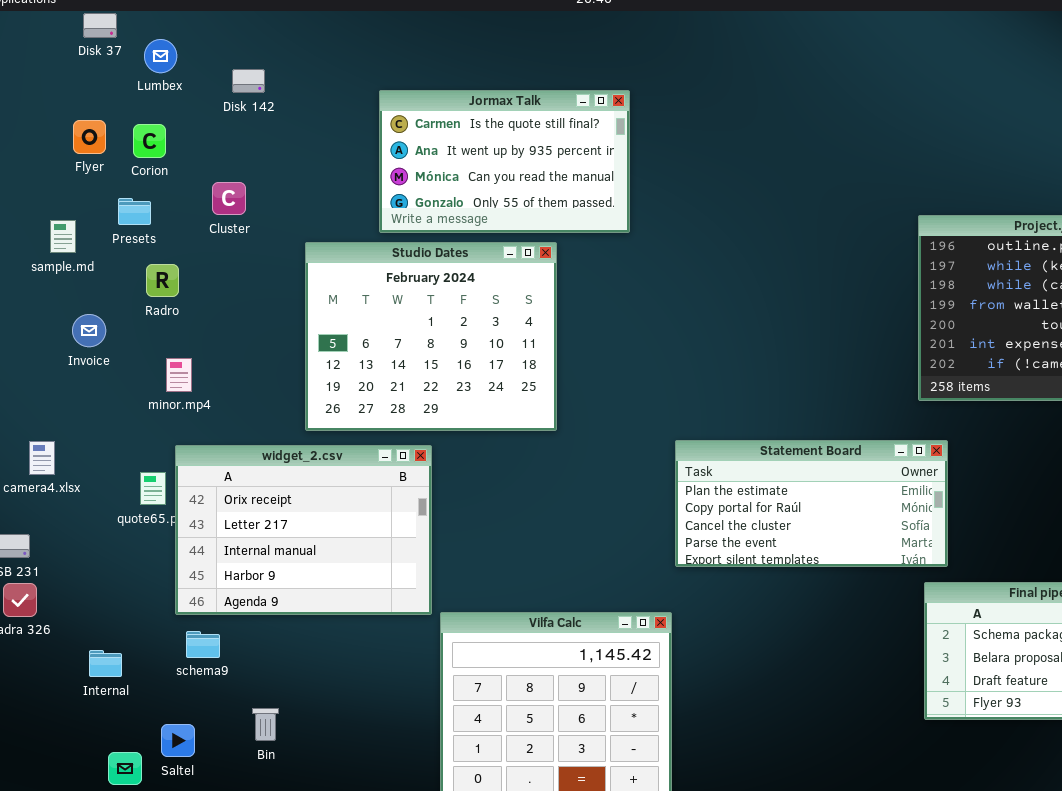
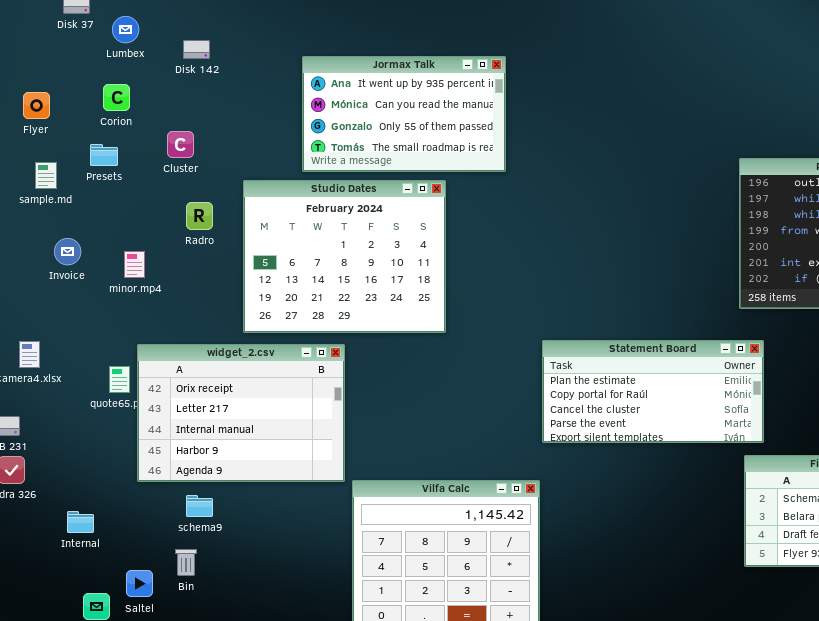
Jormax Talk: [379,90,630,233] -> [302,56,506,172], scrolled down 1 row
Flyer: [73,120,106,154] -> [23,92,50,119], moved
Radro: [146,264,179,297] -> [186,202,213,230], moved
minor.mp4: [166,358,192,392] -> [124,251,145,278], moved
schema9: [186,631,220,658] -> [186,495,213,517], moved
Bin: [252,708,279,741] -> [175,549,197,576], moved

